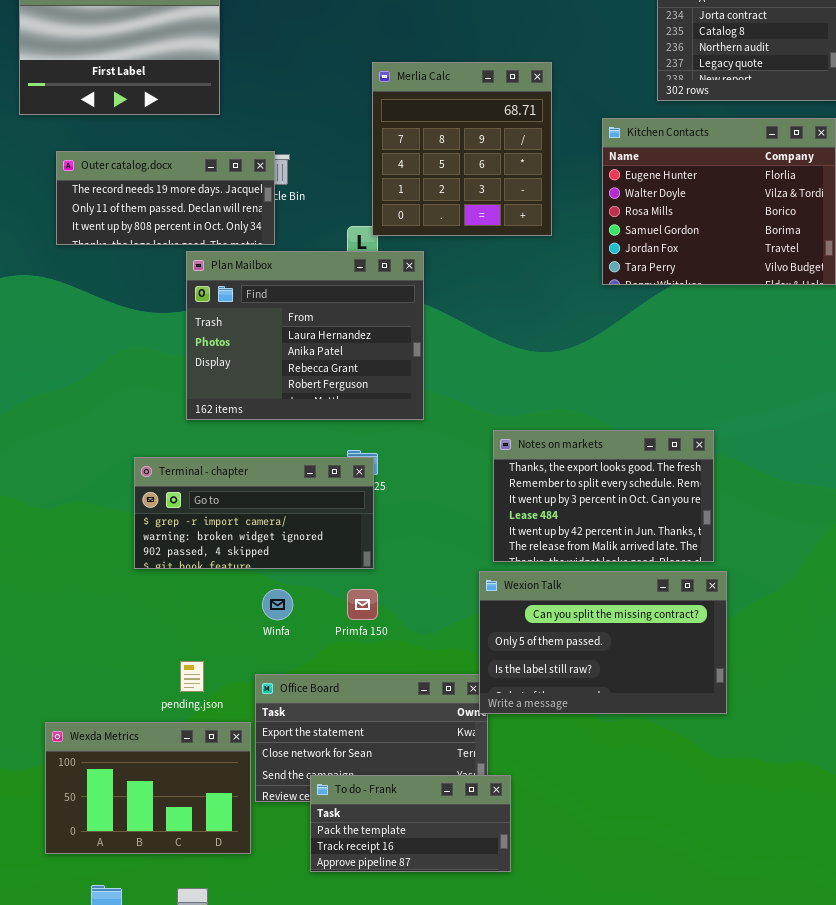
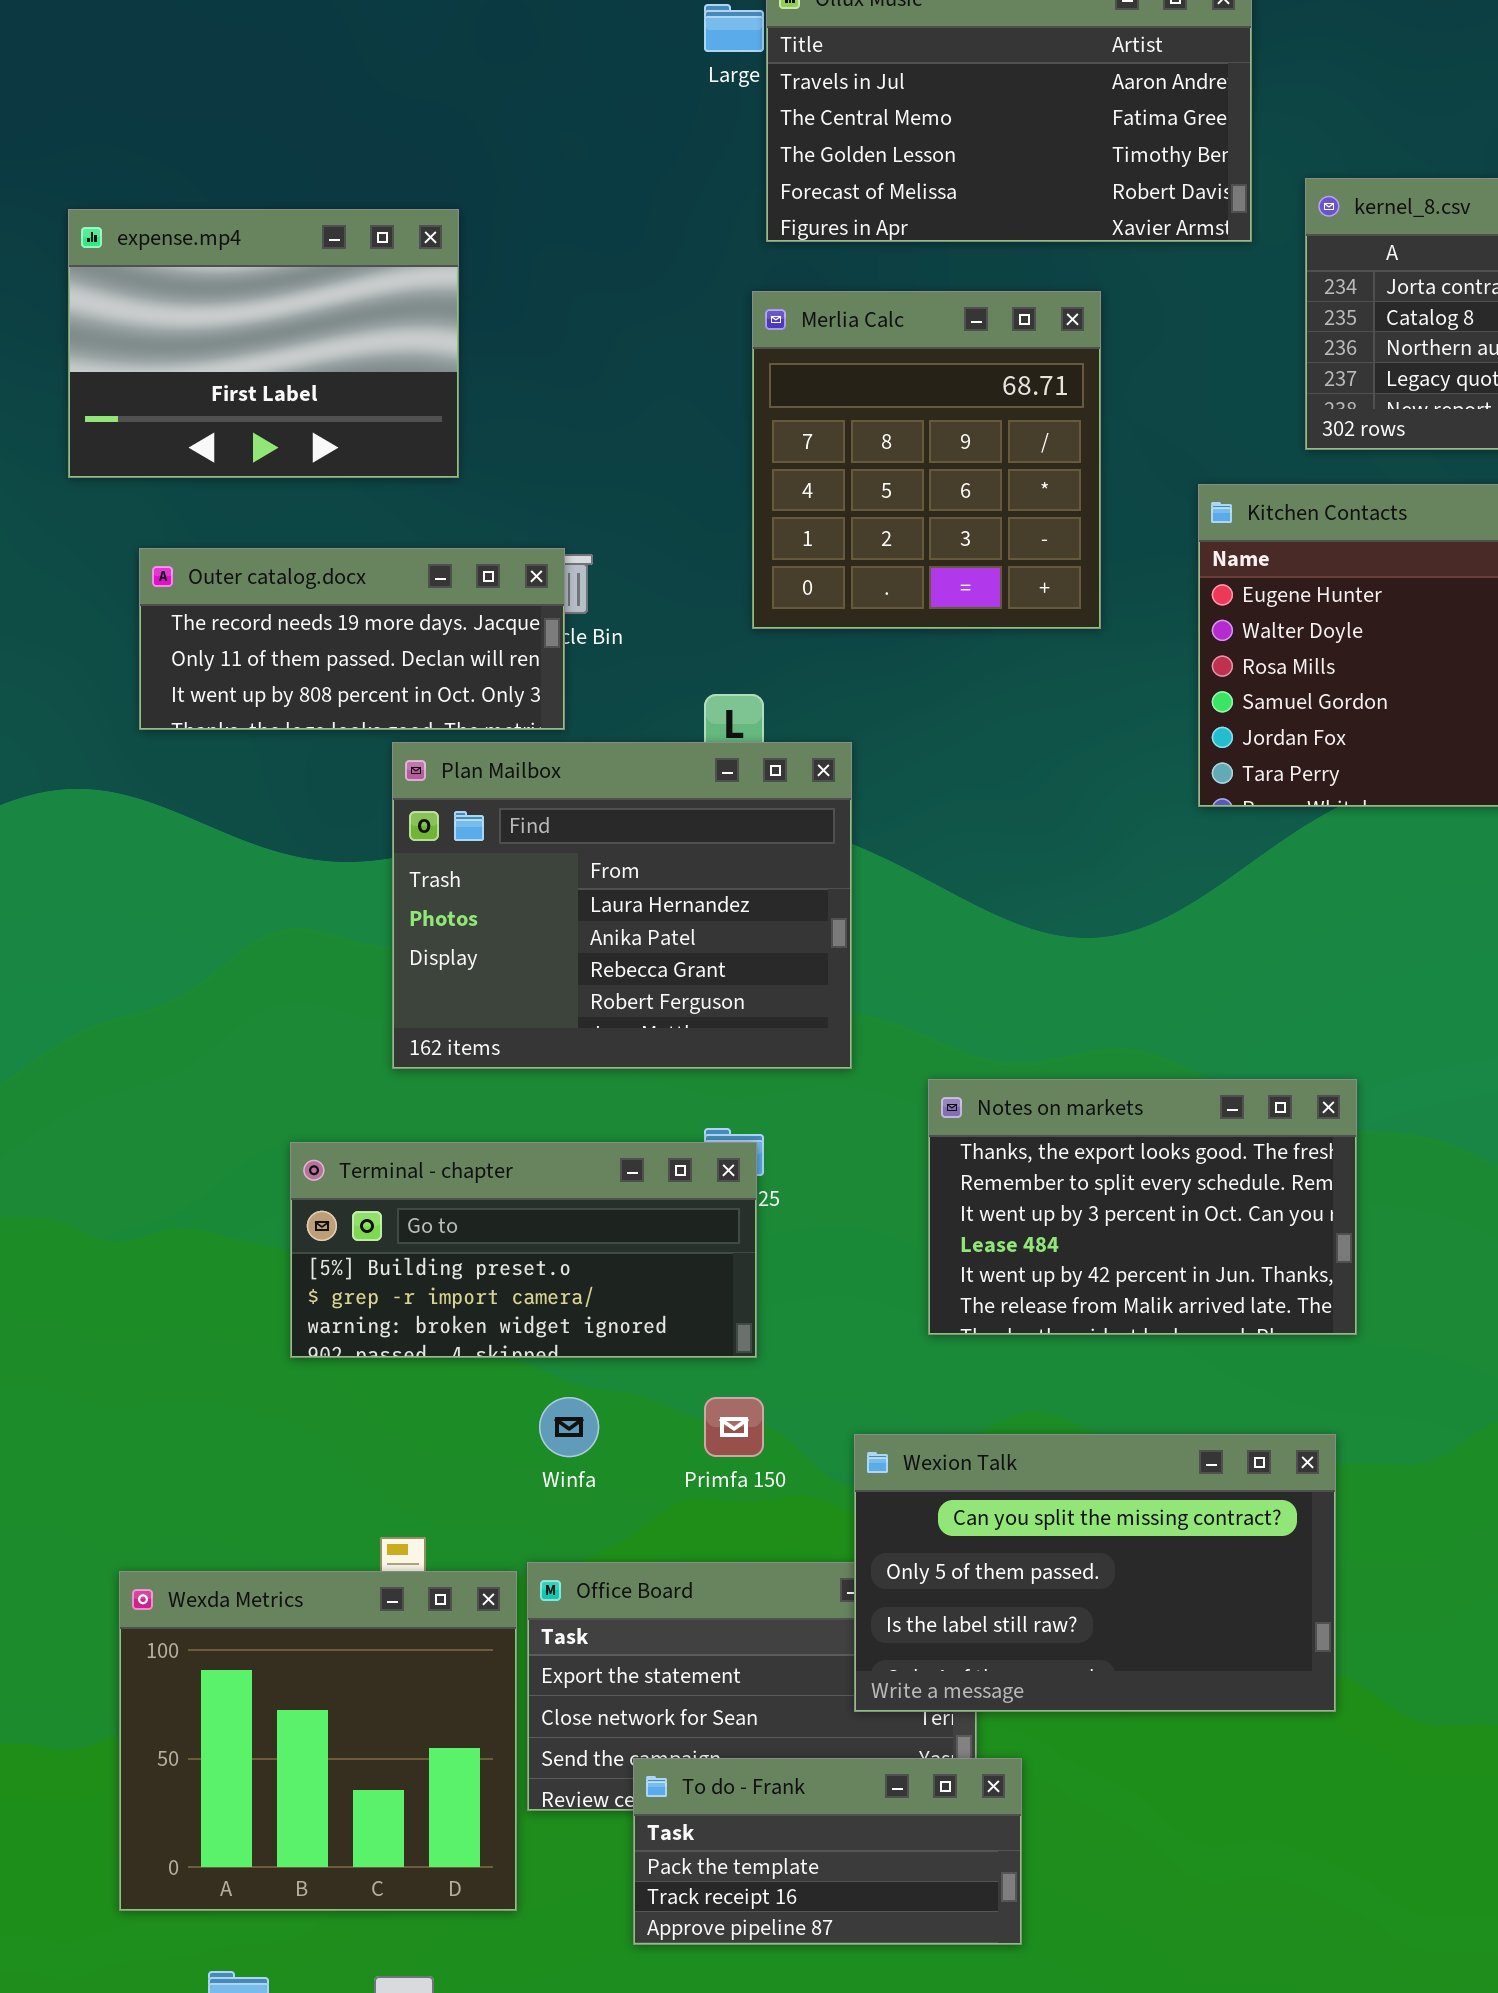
Merlia Calc: [372,62,552,236] -> [752,291,1101,629], moved
Notes on markets: [493,430,714,562] -> [928,1079,1357,1335], moved
Terminal - chapter: [134,457,374,569] -> [290,1142,757,1358], scrolled up 1 row
Wexion Talk: [479,571,727,714] -> [854,1434,1336,1712], moved
Wexda Metrics: [45,722,251,854] -> [119,1571,517,1911], resized

